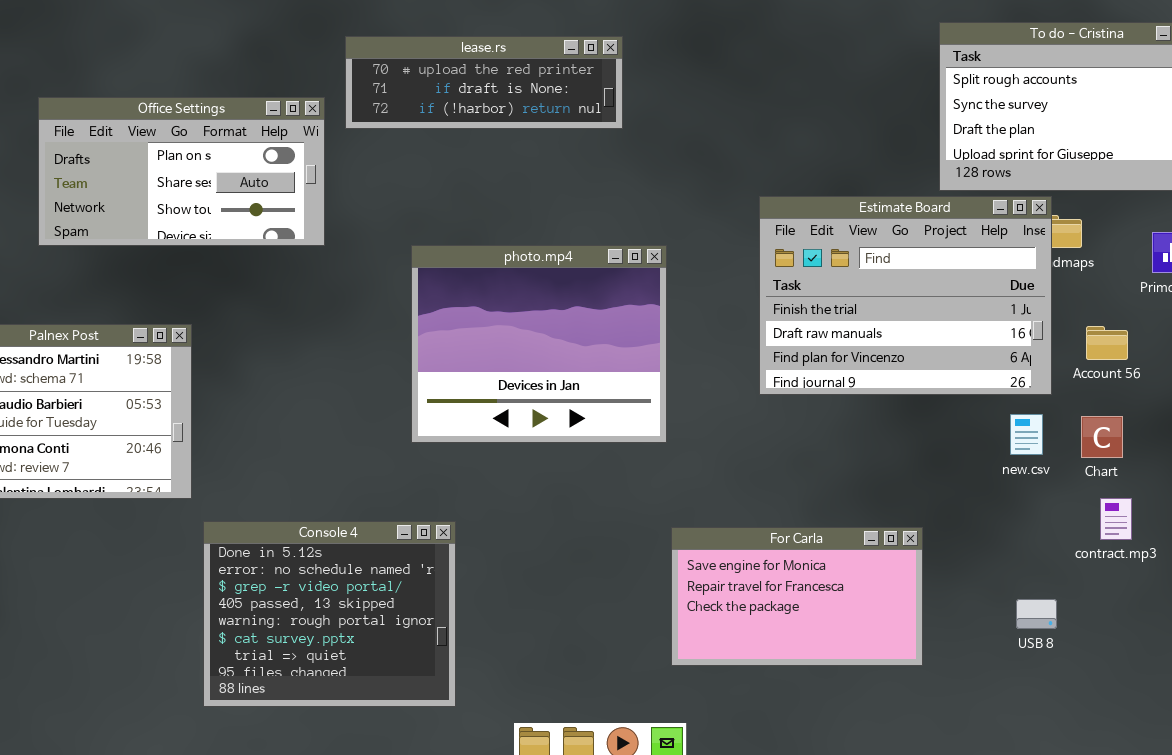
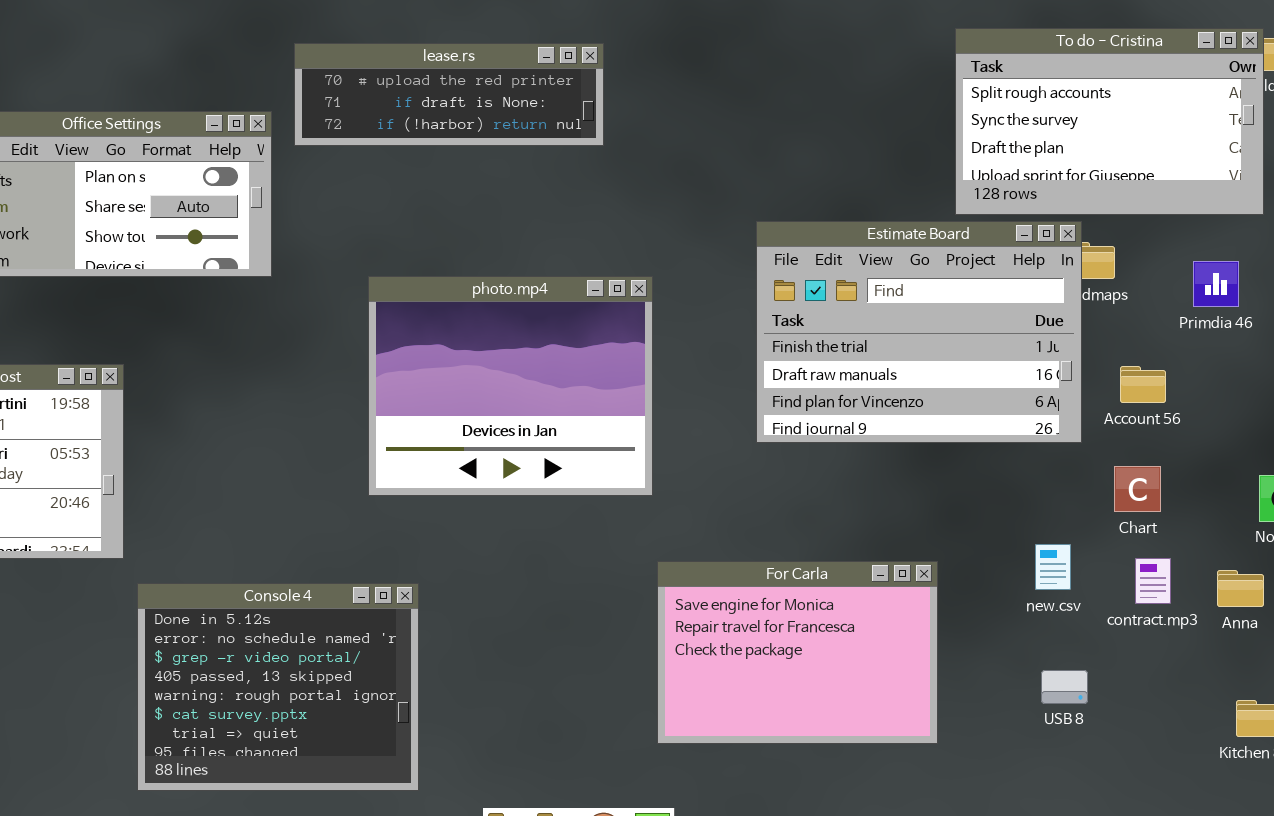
new.csv: [1010,414,1043,455] -> [1035,544,1071,590], moved
For Carla: [671,527,923,666] -> [657,561,938,744], resized

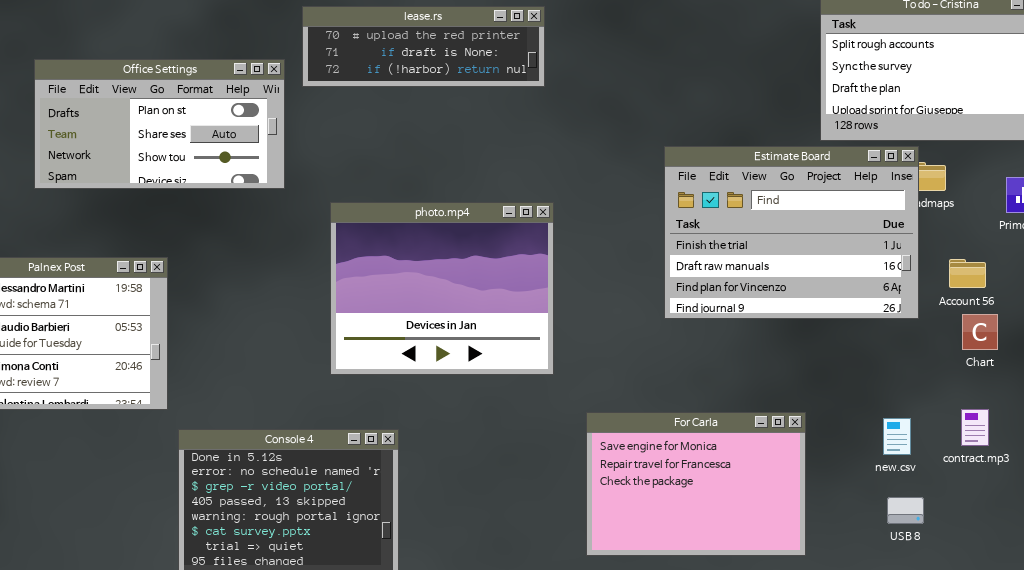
photo.mp4: [368,276,653,496] -> [330,202,554,375], moved
Chart: [1114,466,1161,512] -> [962,314,998,350], moved
new.csv: [1035,544,1071,590] -> [883,418,911,455], moved

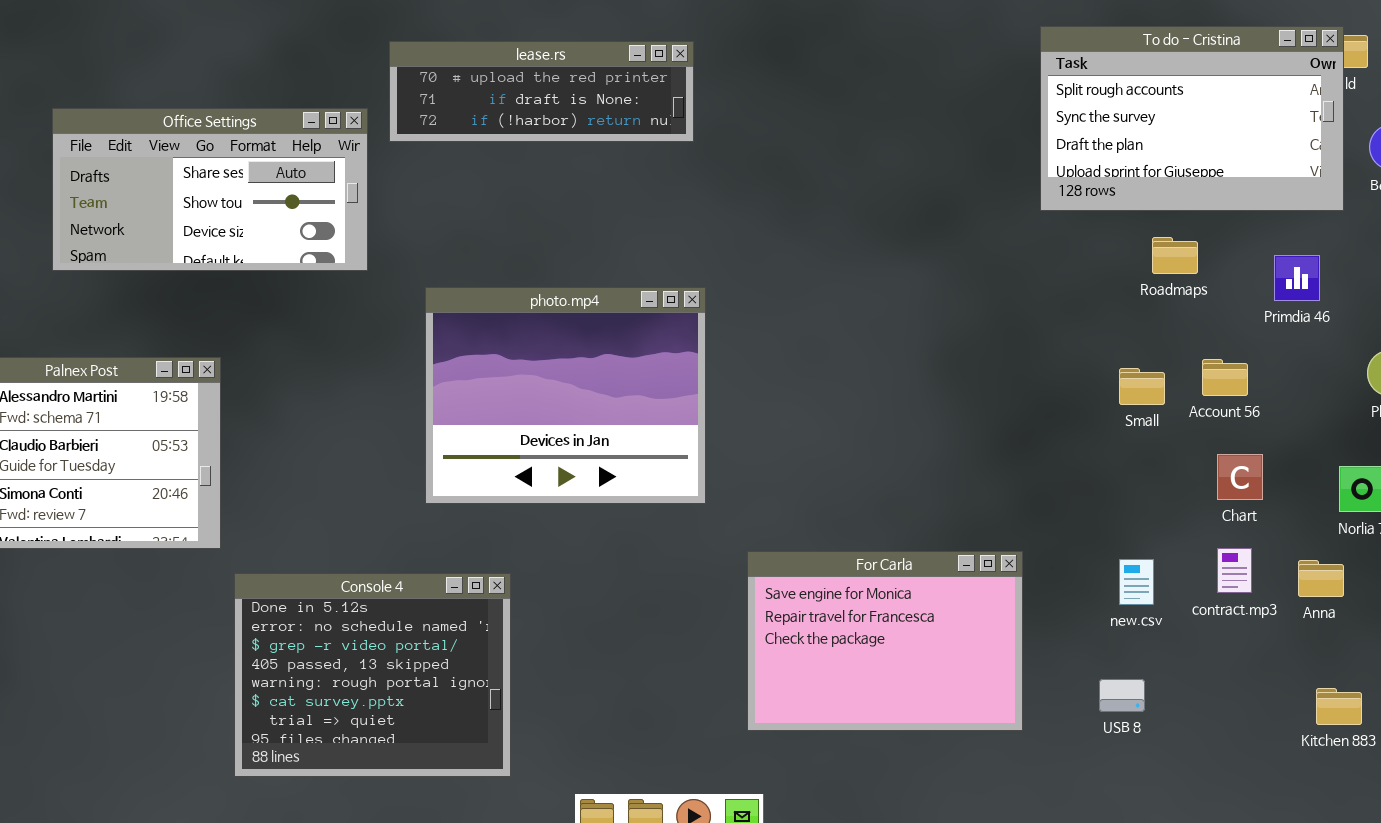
Office Settings: [34,59,285,189] -> [52,108,368,271], scrolled down 1 row
Estimate Board: [664,146,919,319] -> none, closed
Chart: [962,314,998,350] -> [1217,454,1263,500], moved
USB 8: [887,497,924,524] -> [1099,679,1145,712], moved

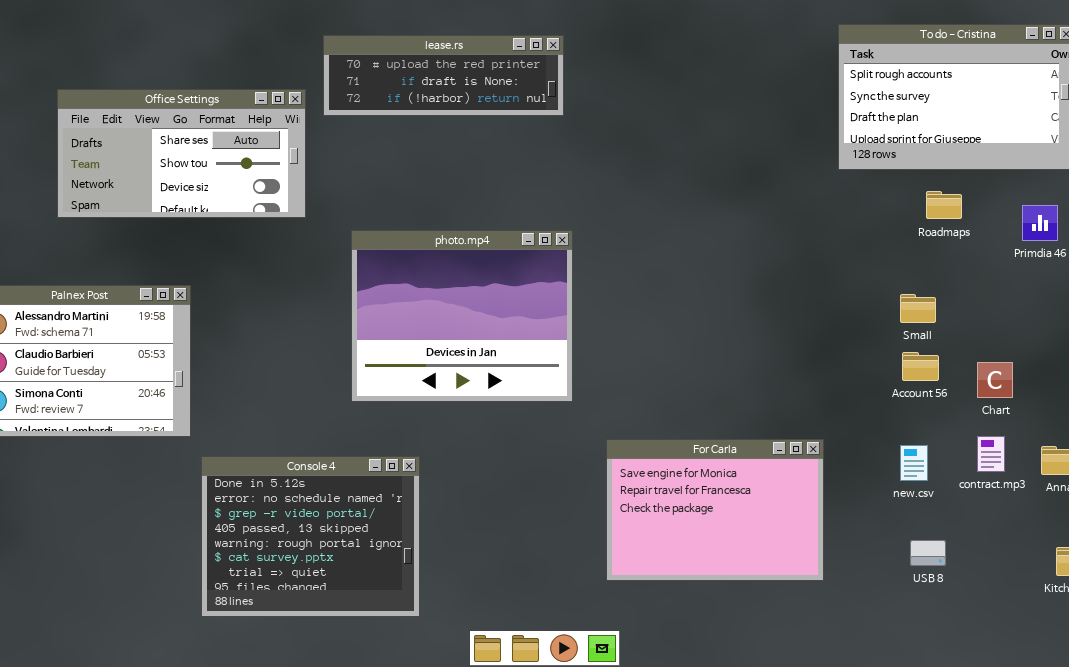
Account 56: [1202,359,1248,396] -> [902,352,939,381], moved
USB 8: [1099,679,1145,712] -> [910,540,946,566], moved

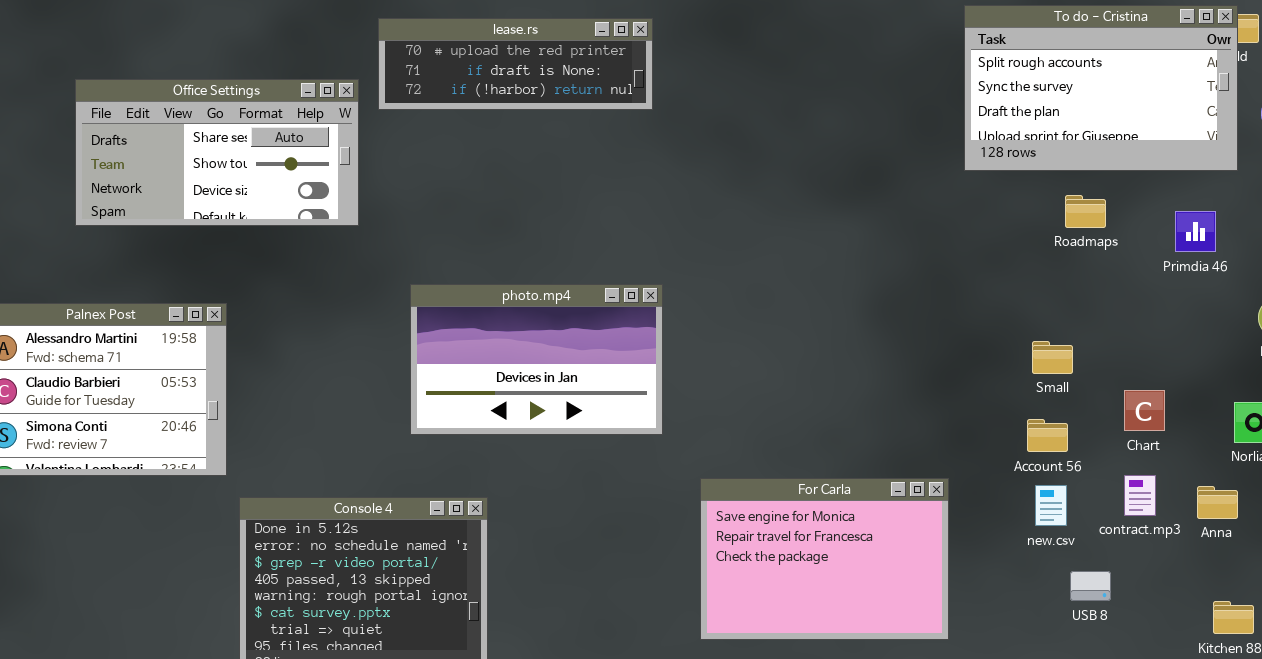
photo.mp4: [351,230,573,402] -> [410,284,663,435], resized
Small: [900,294,936,323] -> [1032,341,1073,374], moved
Account 56: [902,352,939,381] -> [1027,419,1068,452], moved
USB 8: [910,540,946,566] -> [1070,571,1111,601], moved

